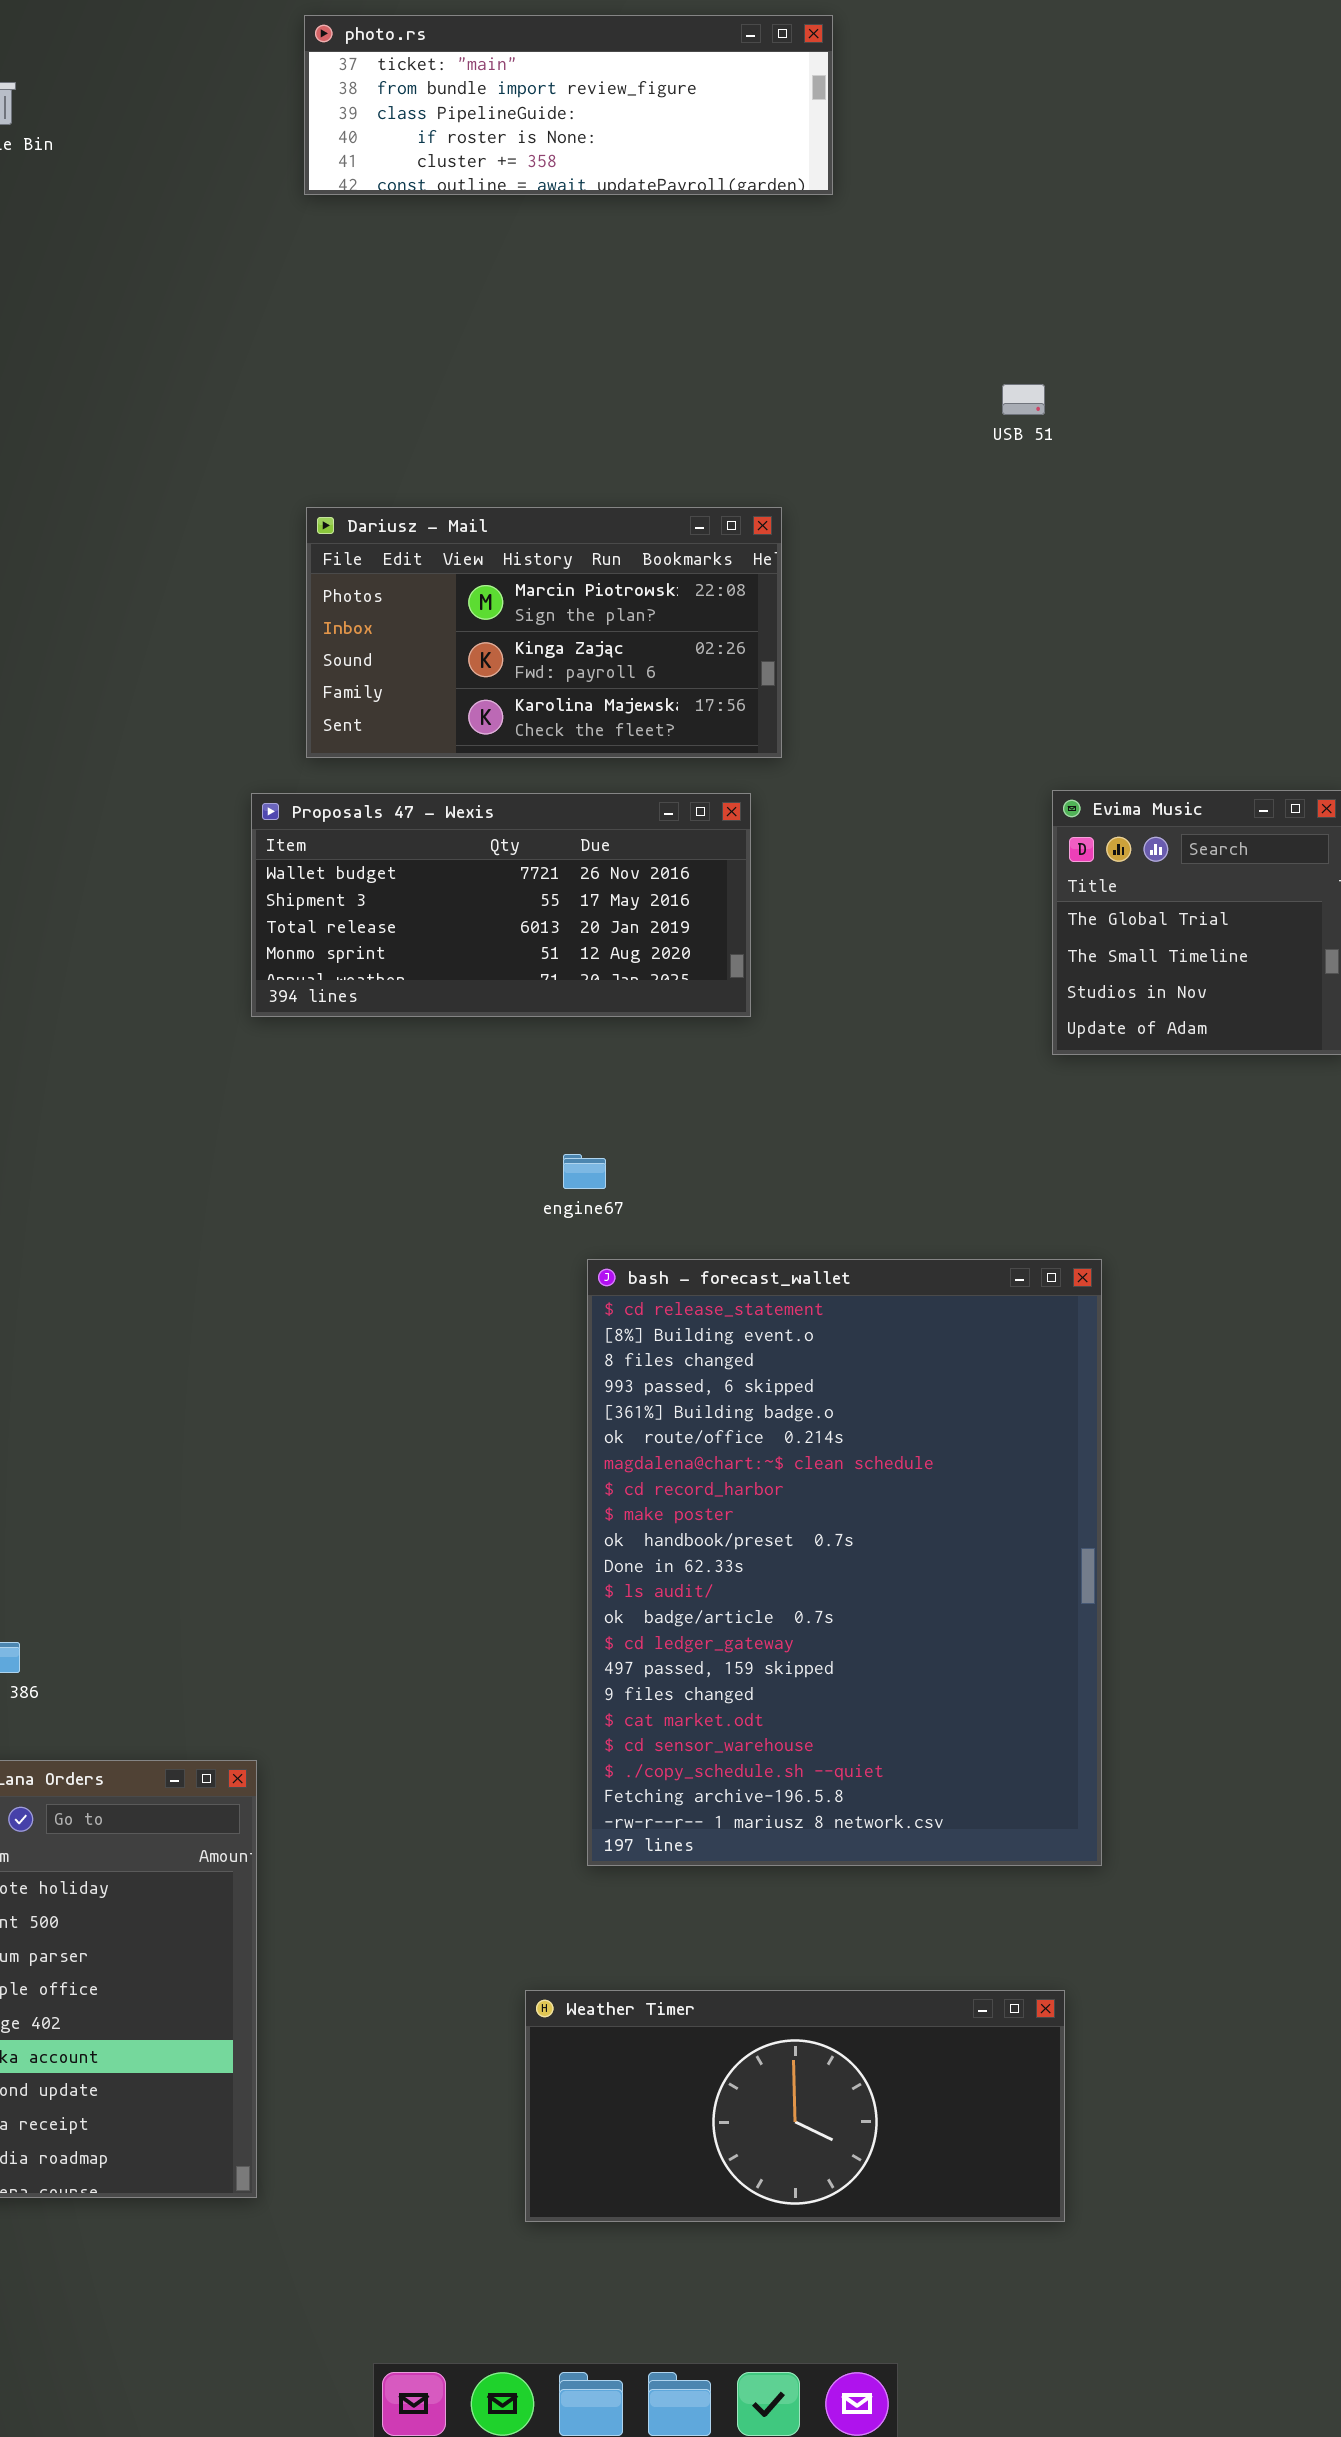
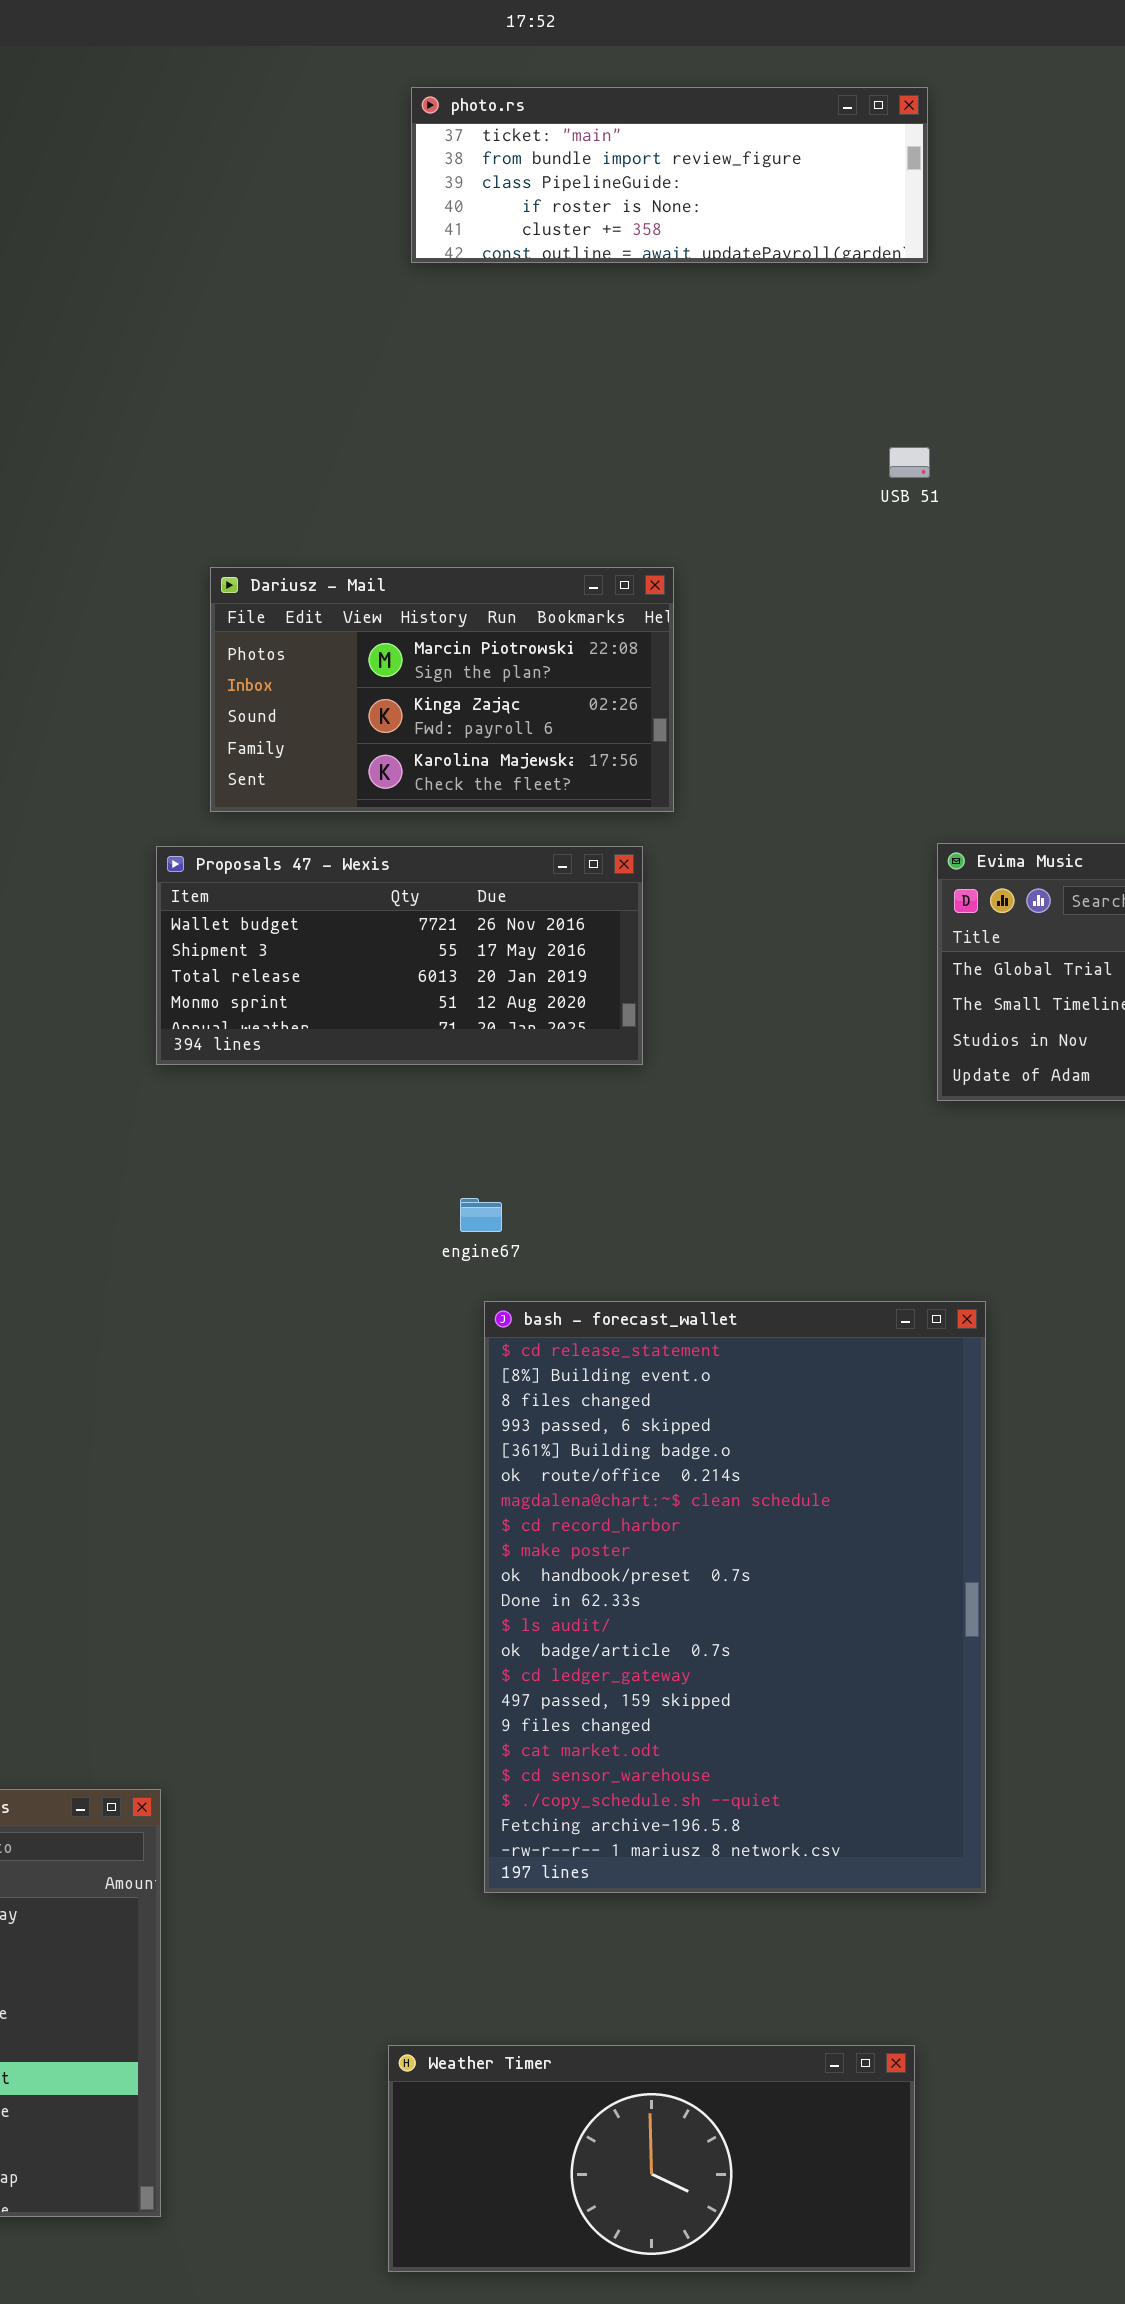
photo.rs: [304,15,833,195] -> [411,87,928,263], moved
Weather Timer: [525,1990,1065,2222] -> [388,2045,915,2272], moved

